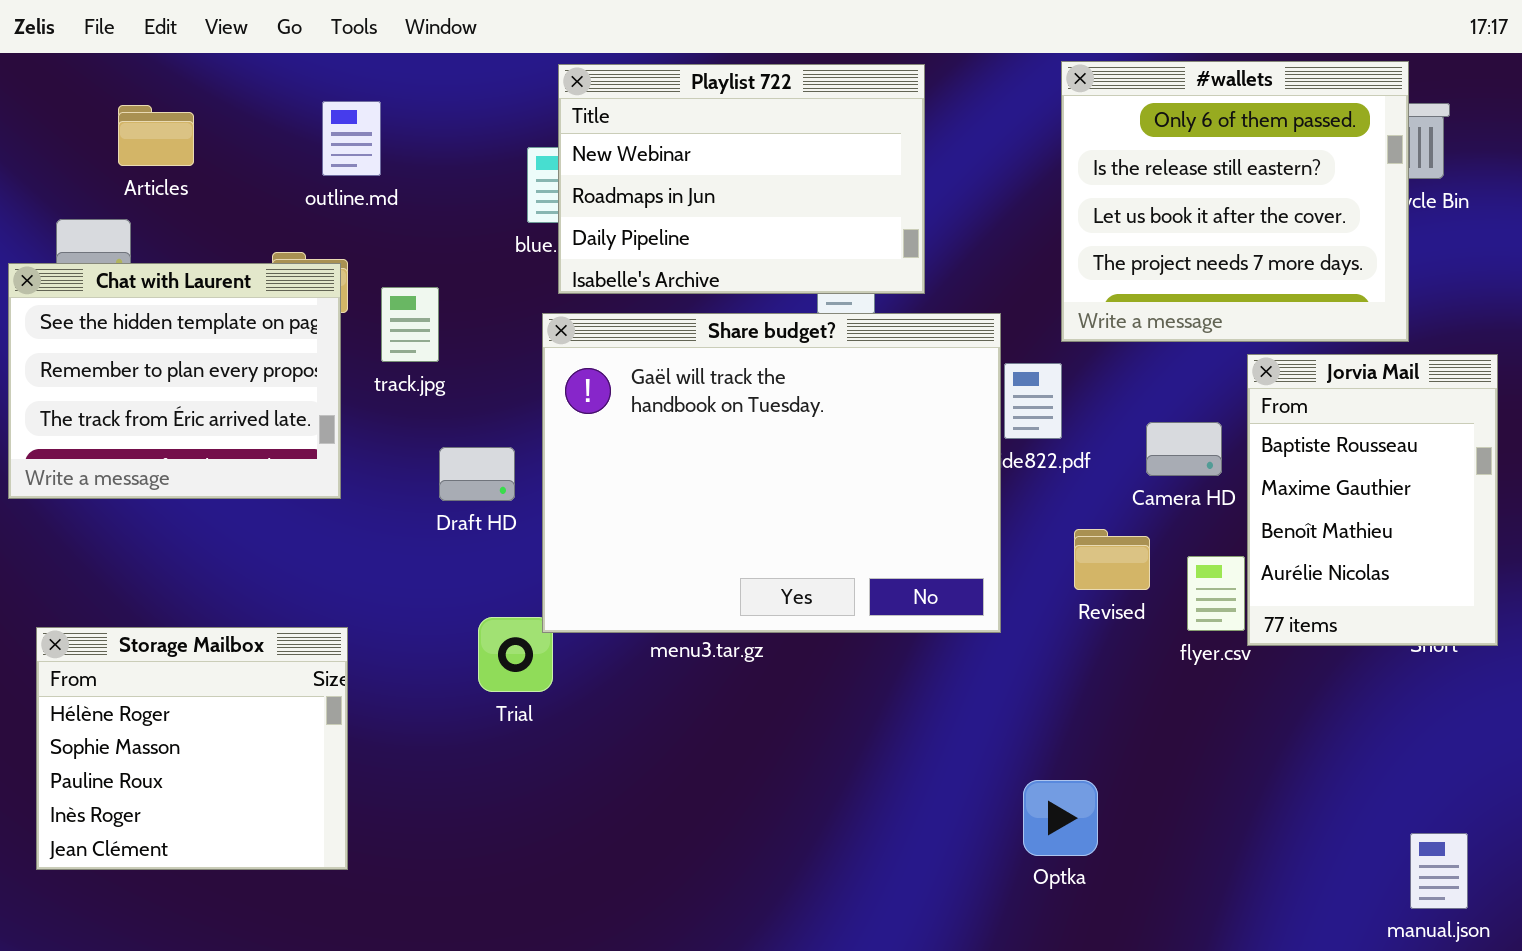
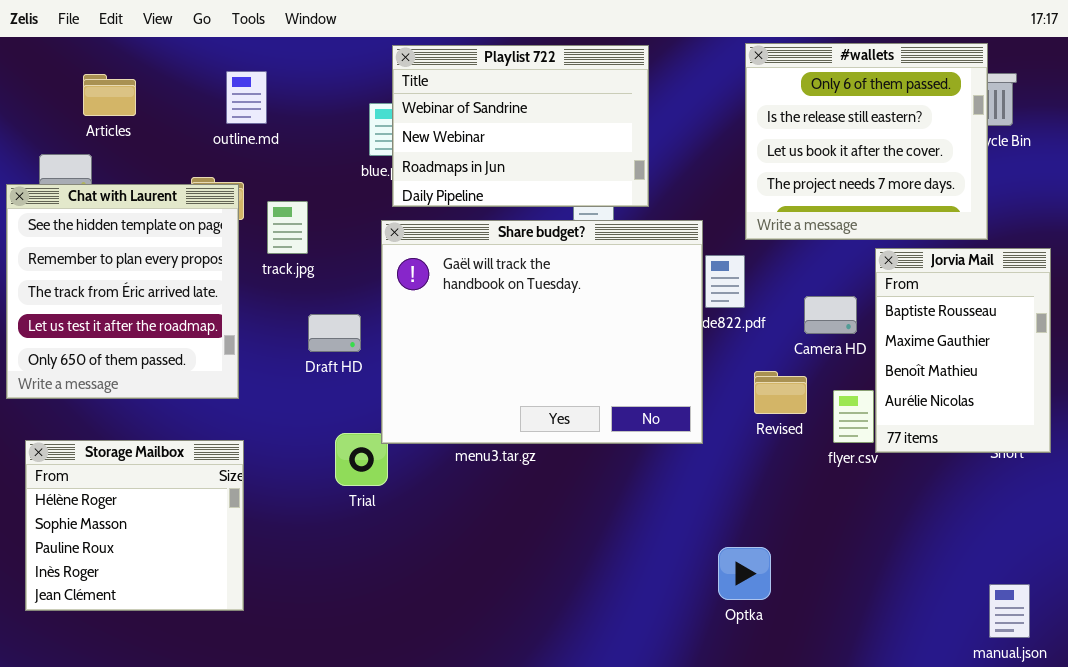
Playlist 722: [558,64,925,294] -> [392,45,649,207], scrolled up 1 row
Chat with Laurent: [8,263,341,499] -> [6,184,239,399], resized

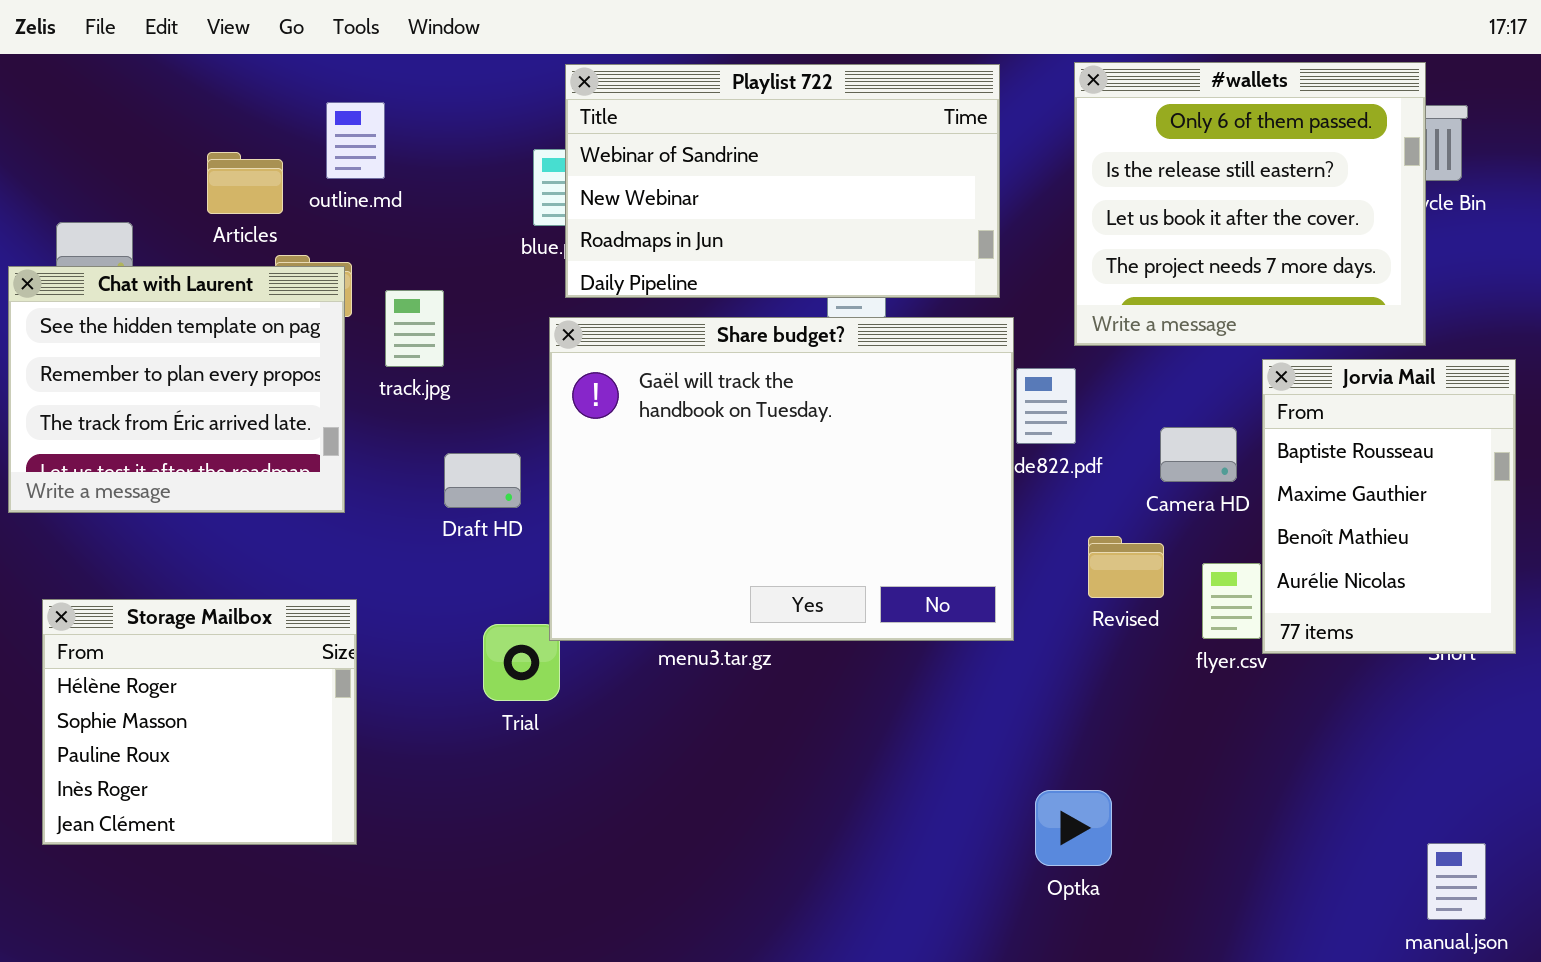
Playlist 722: [392,45,649,207] -> [565,64,1000,298], resized
Articles: [83,74,136,116] -> [207,152,283,214], moved
Chat with Laurent: [6,184,239,399] -> [8,266,345,513], resized
Storage Mailbox: [25,440,244,611] -> [42,599,357,845], moved

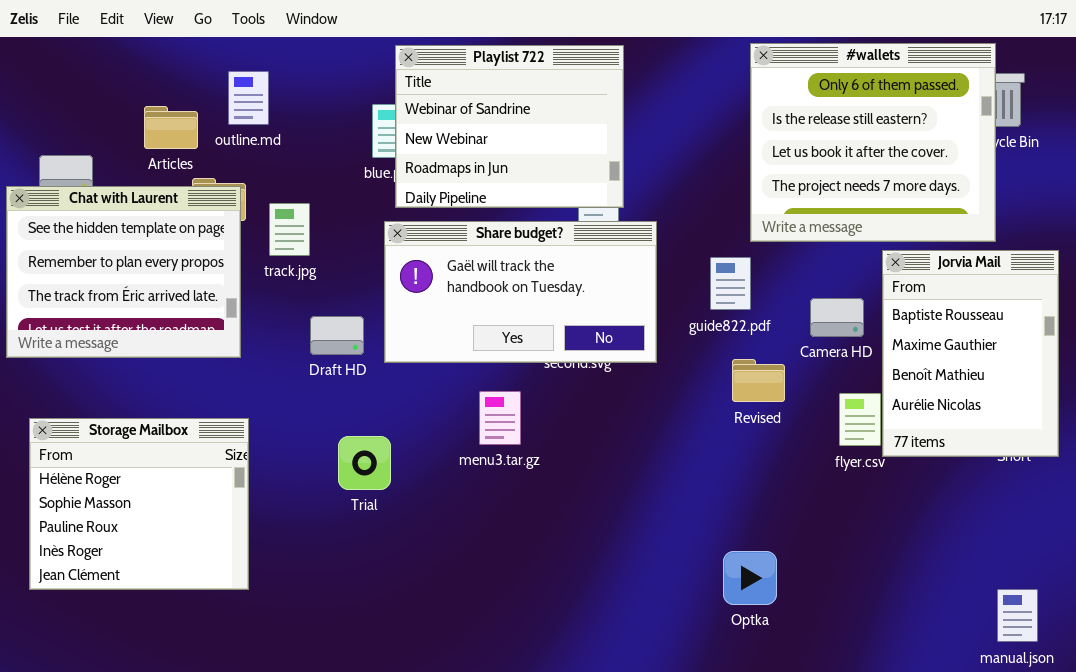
Playlist 722: [565,64,1000,298] -> [395,45,624,208], resized
Share budget?: [549,317,1014,641] -> [384,221,657,363], resized
Revised: [1088,536,1164,598] -> [732,359,785,402], moved

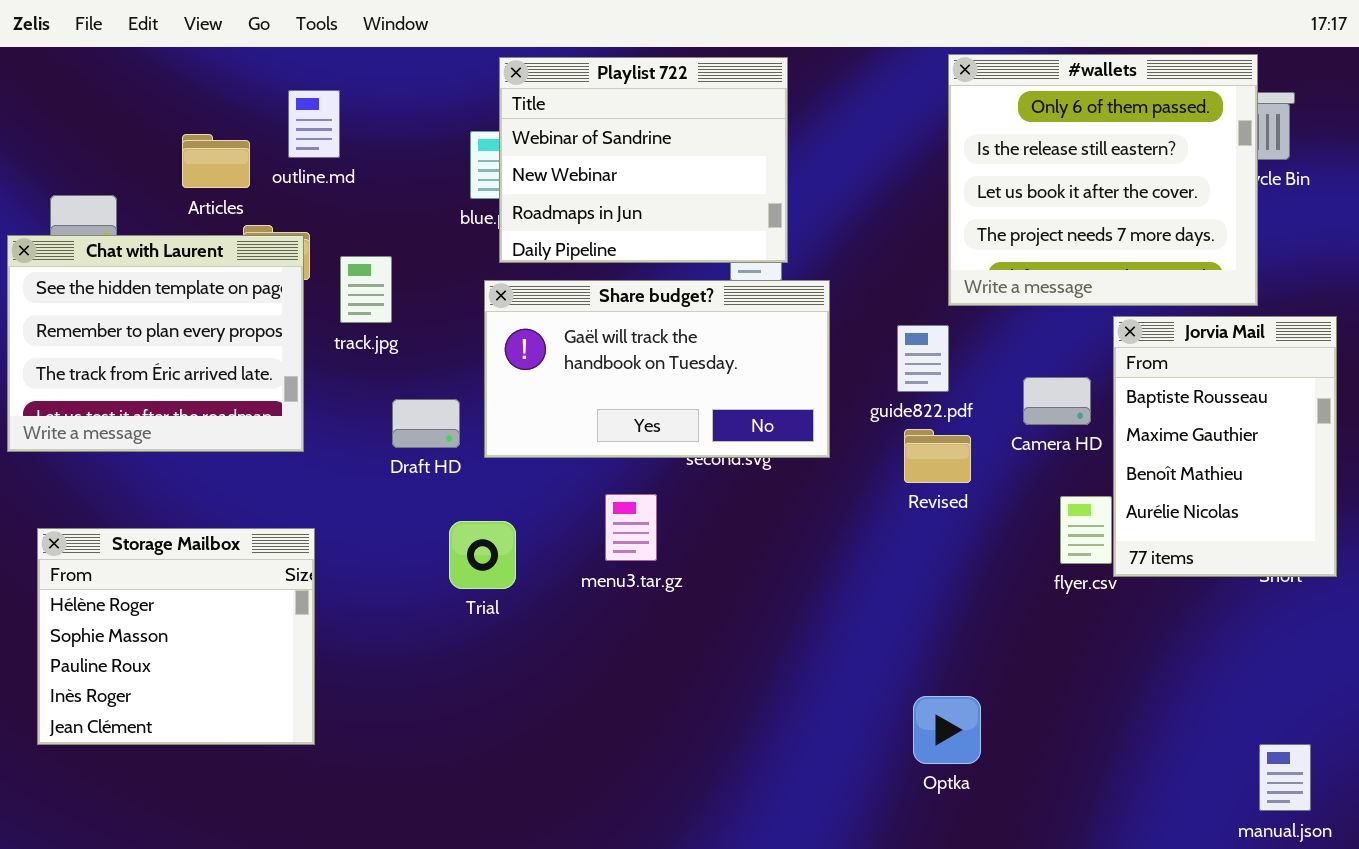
Revised: [732,359,785,402] -> [904,429,971,483], moved
Trial: [338,436,391,490] -> [449,521,516,589], moved

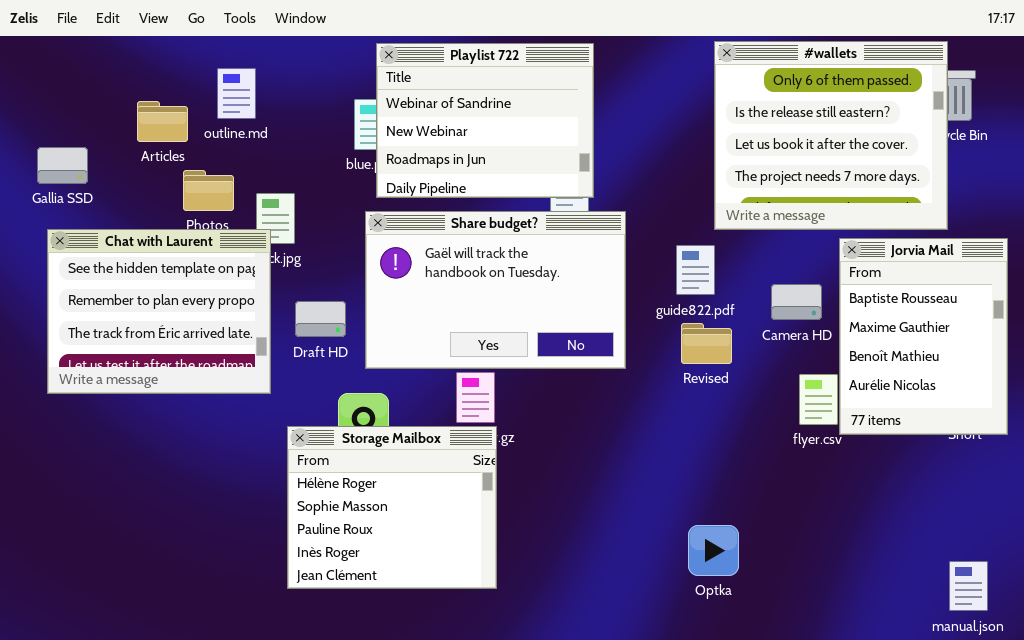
Chat with Laurent: [7,235,304,452] -> [47,229,271,394], moved
Share budget?: [484,280,830,458] -> [365,211,626,369], resized
Storage Mailbox: [37,528,315,745] -> [287,426,497,589], moved

